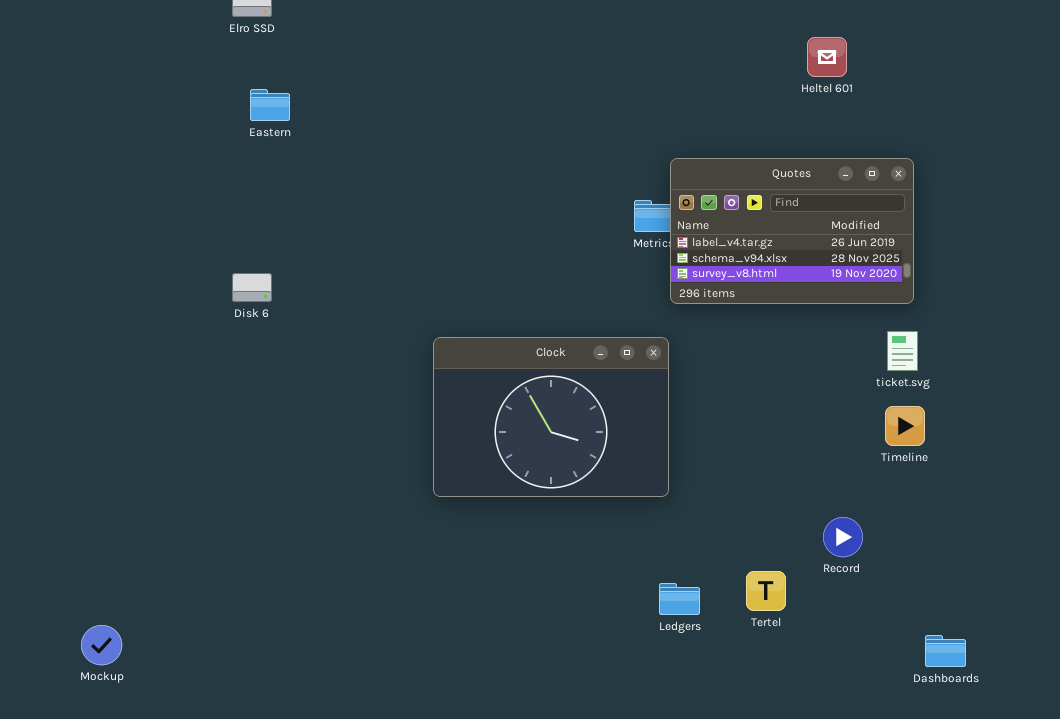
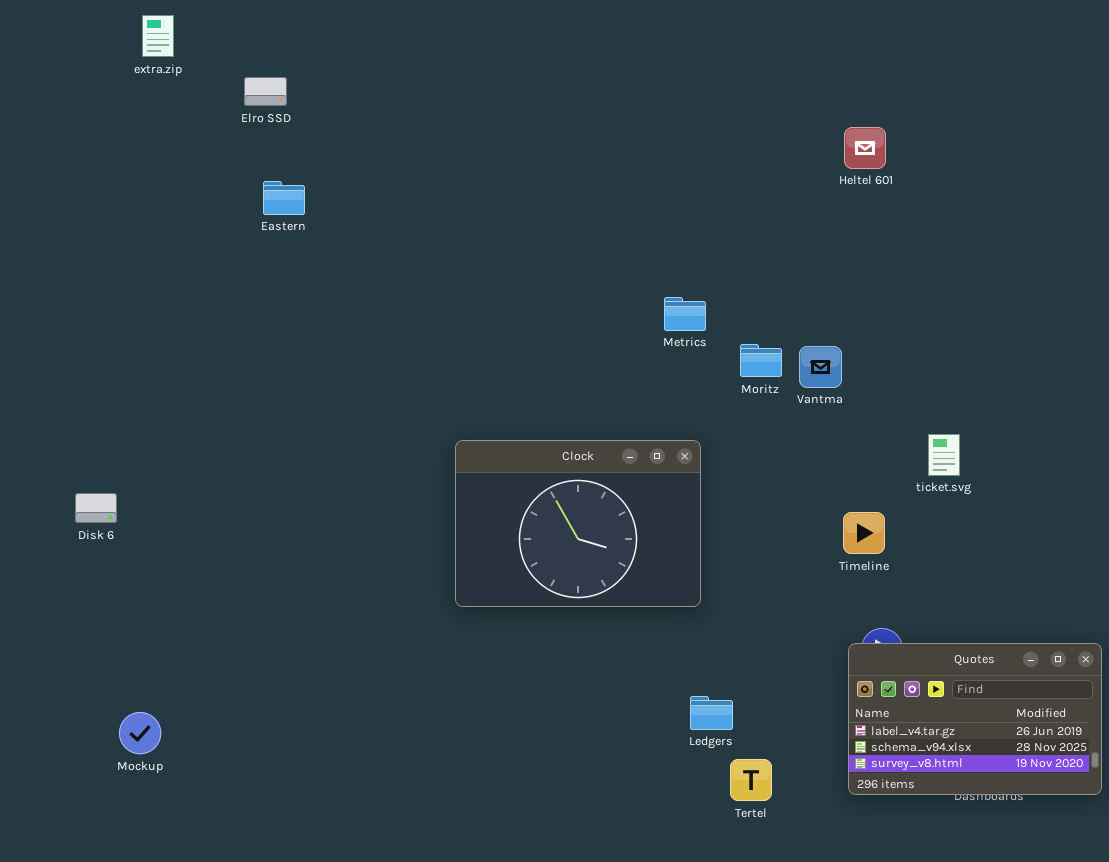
Quotes: [670,158,914,304] -> [848,643,1102,795], moved
Disk 6: [232,273,272,302] -> [75,493,117,523], moved
Timeline: [885,406,925,446] -> [843,512,885,554], moved
Tertel: [746,571,786,611] -> [730,759,772,801], moved
Mockup: [81,625,122,665] -> [119,712,161,754], moved

